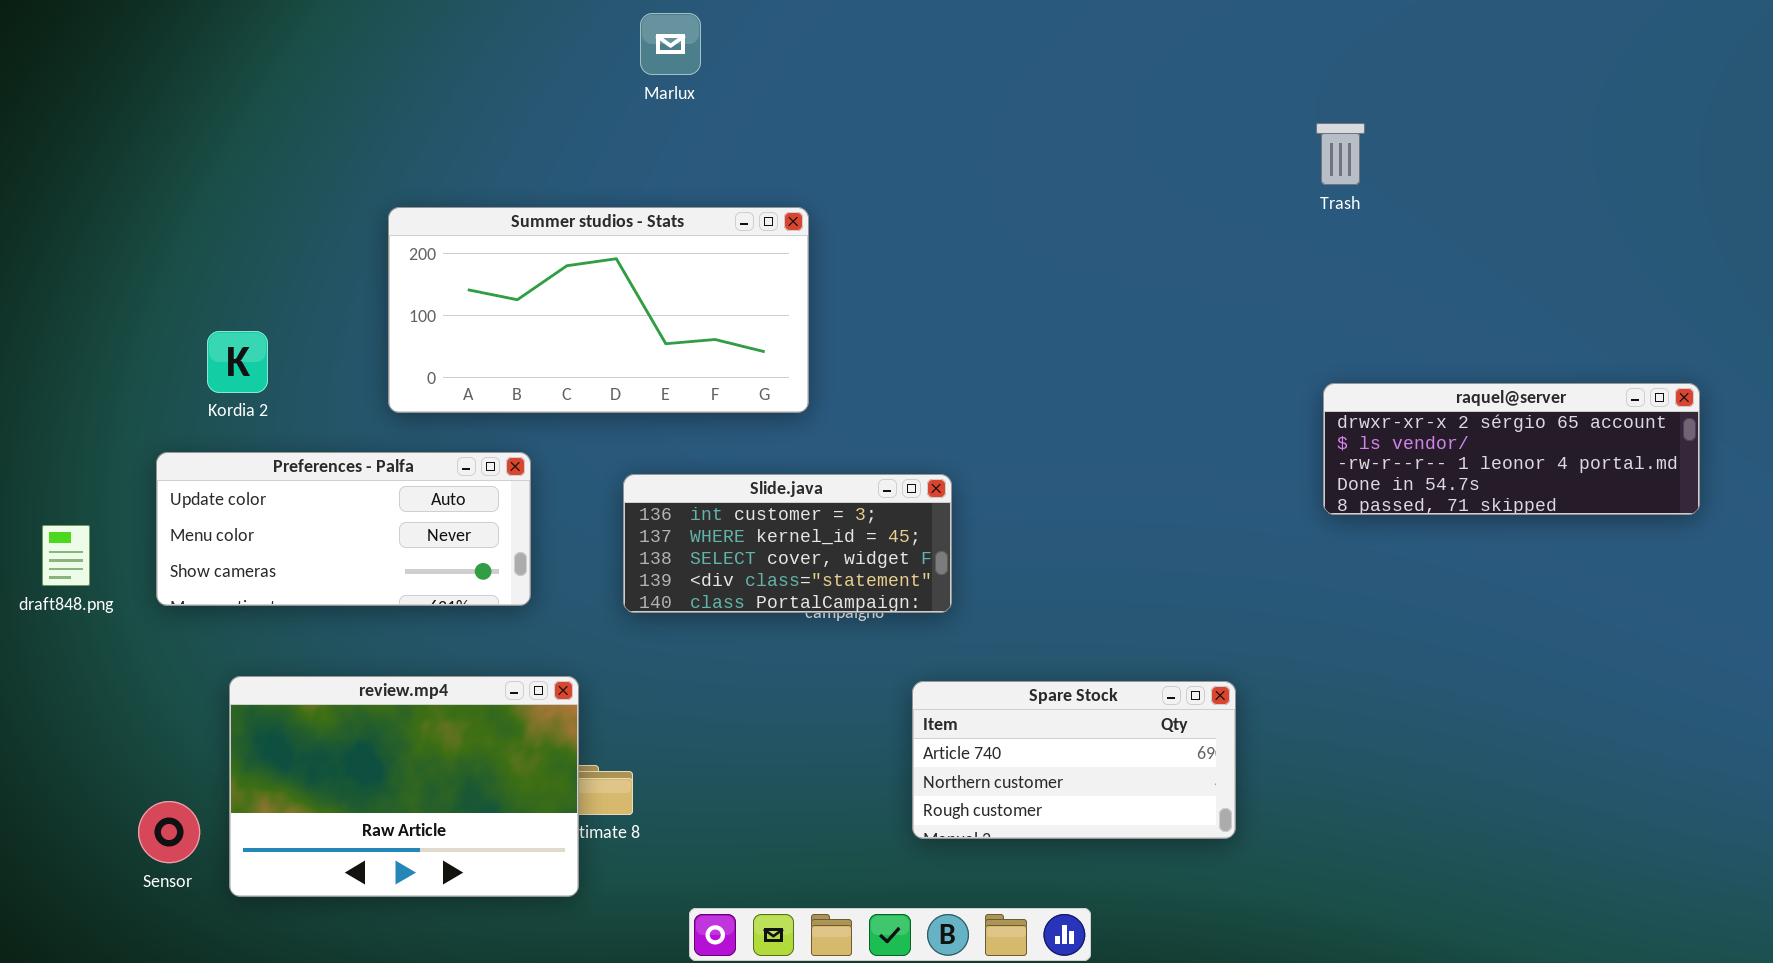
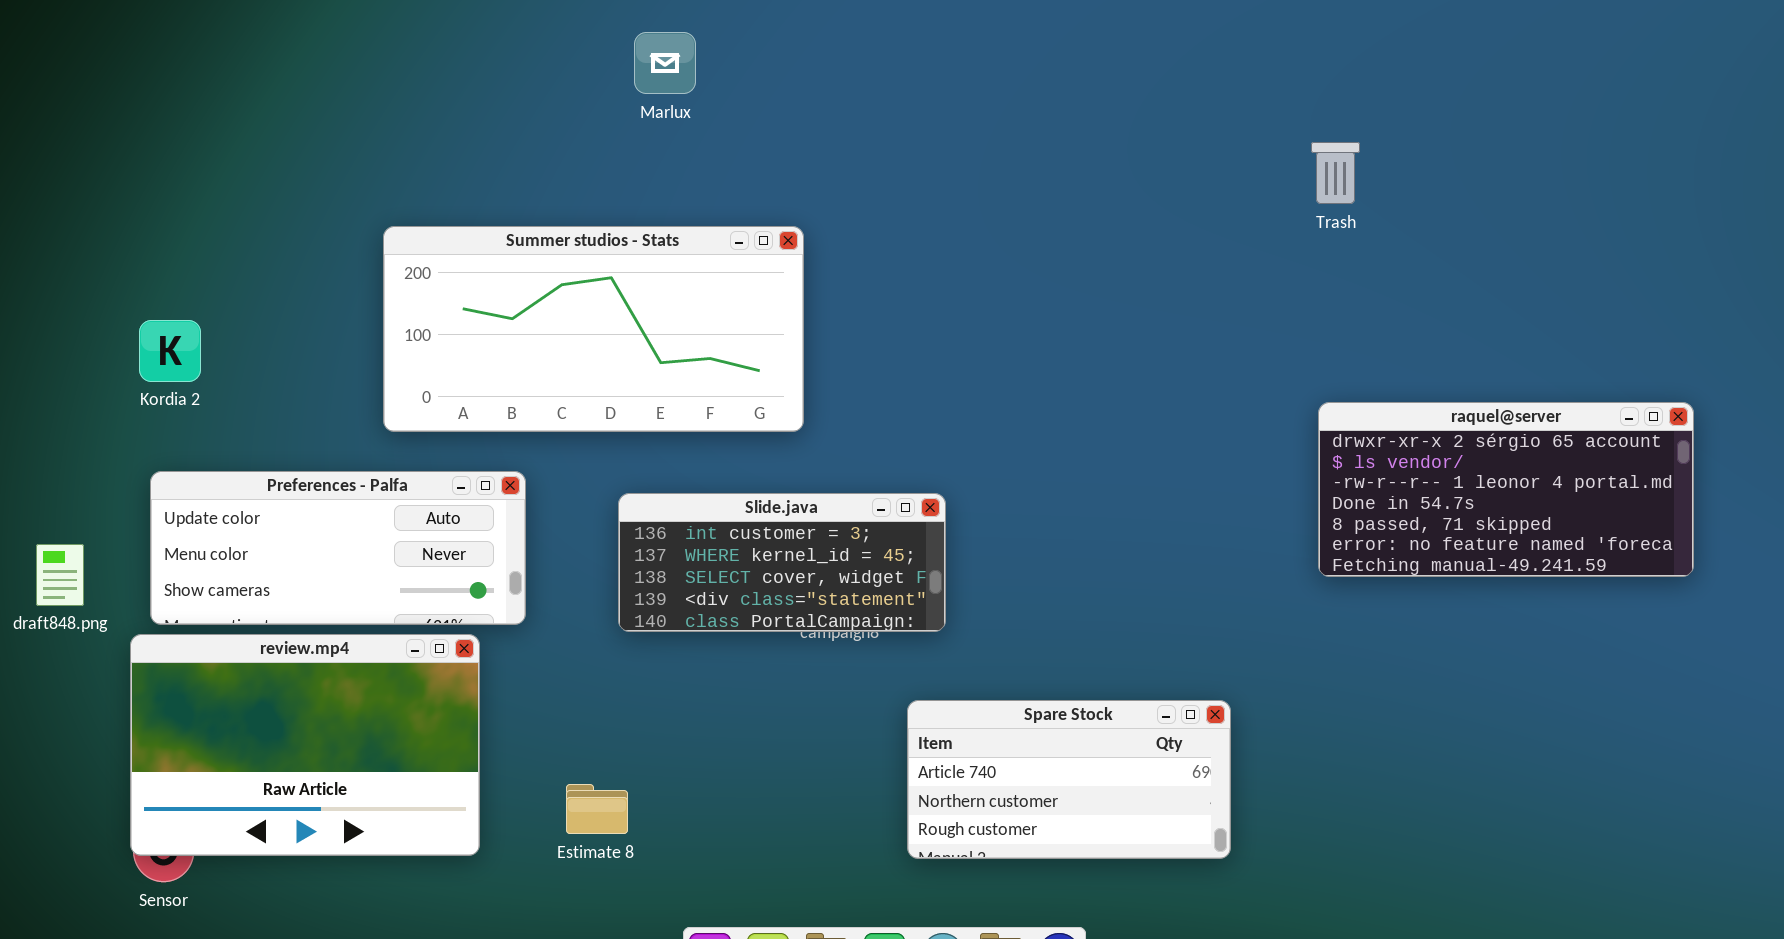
Kordia 2: [207,331,268,393] -> [139,320,201,382], moved
raquel@server: [1323,383,1700,515] -> [1318,402,1694,577], resized
review.mp4: [229,676,579,897] -> [130,634,480,856], moved

